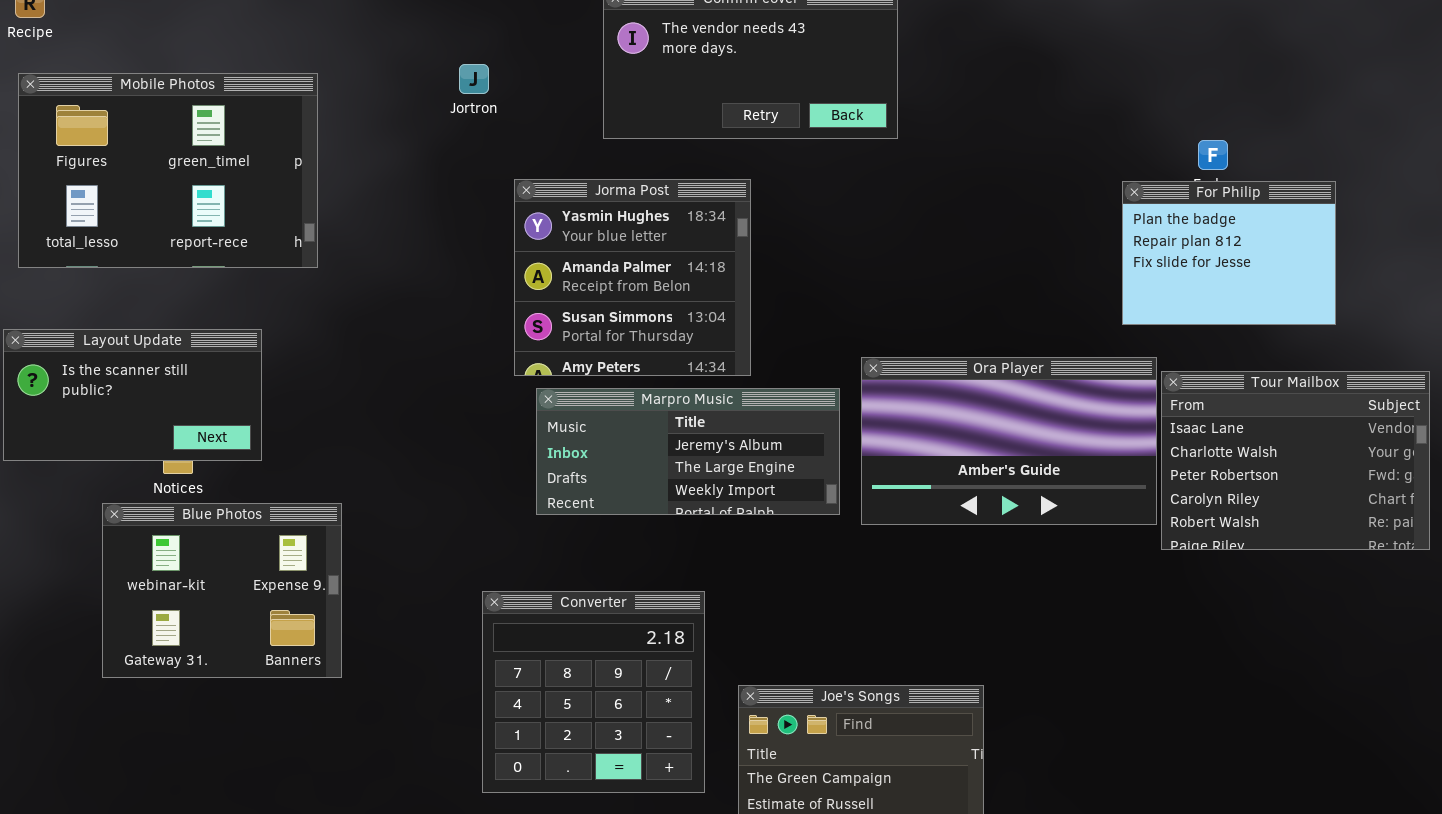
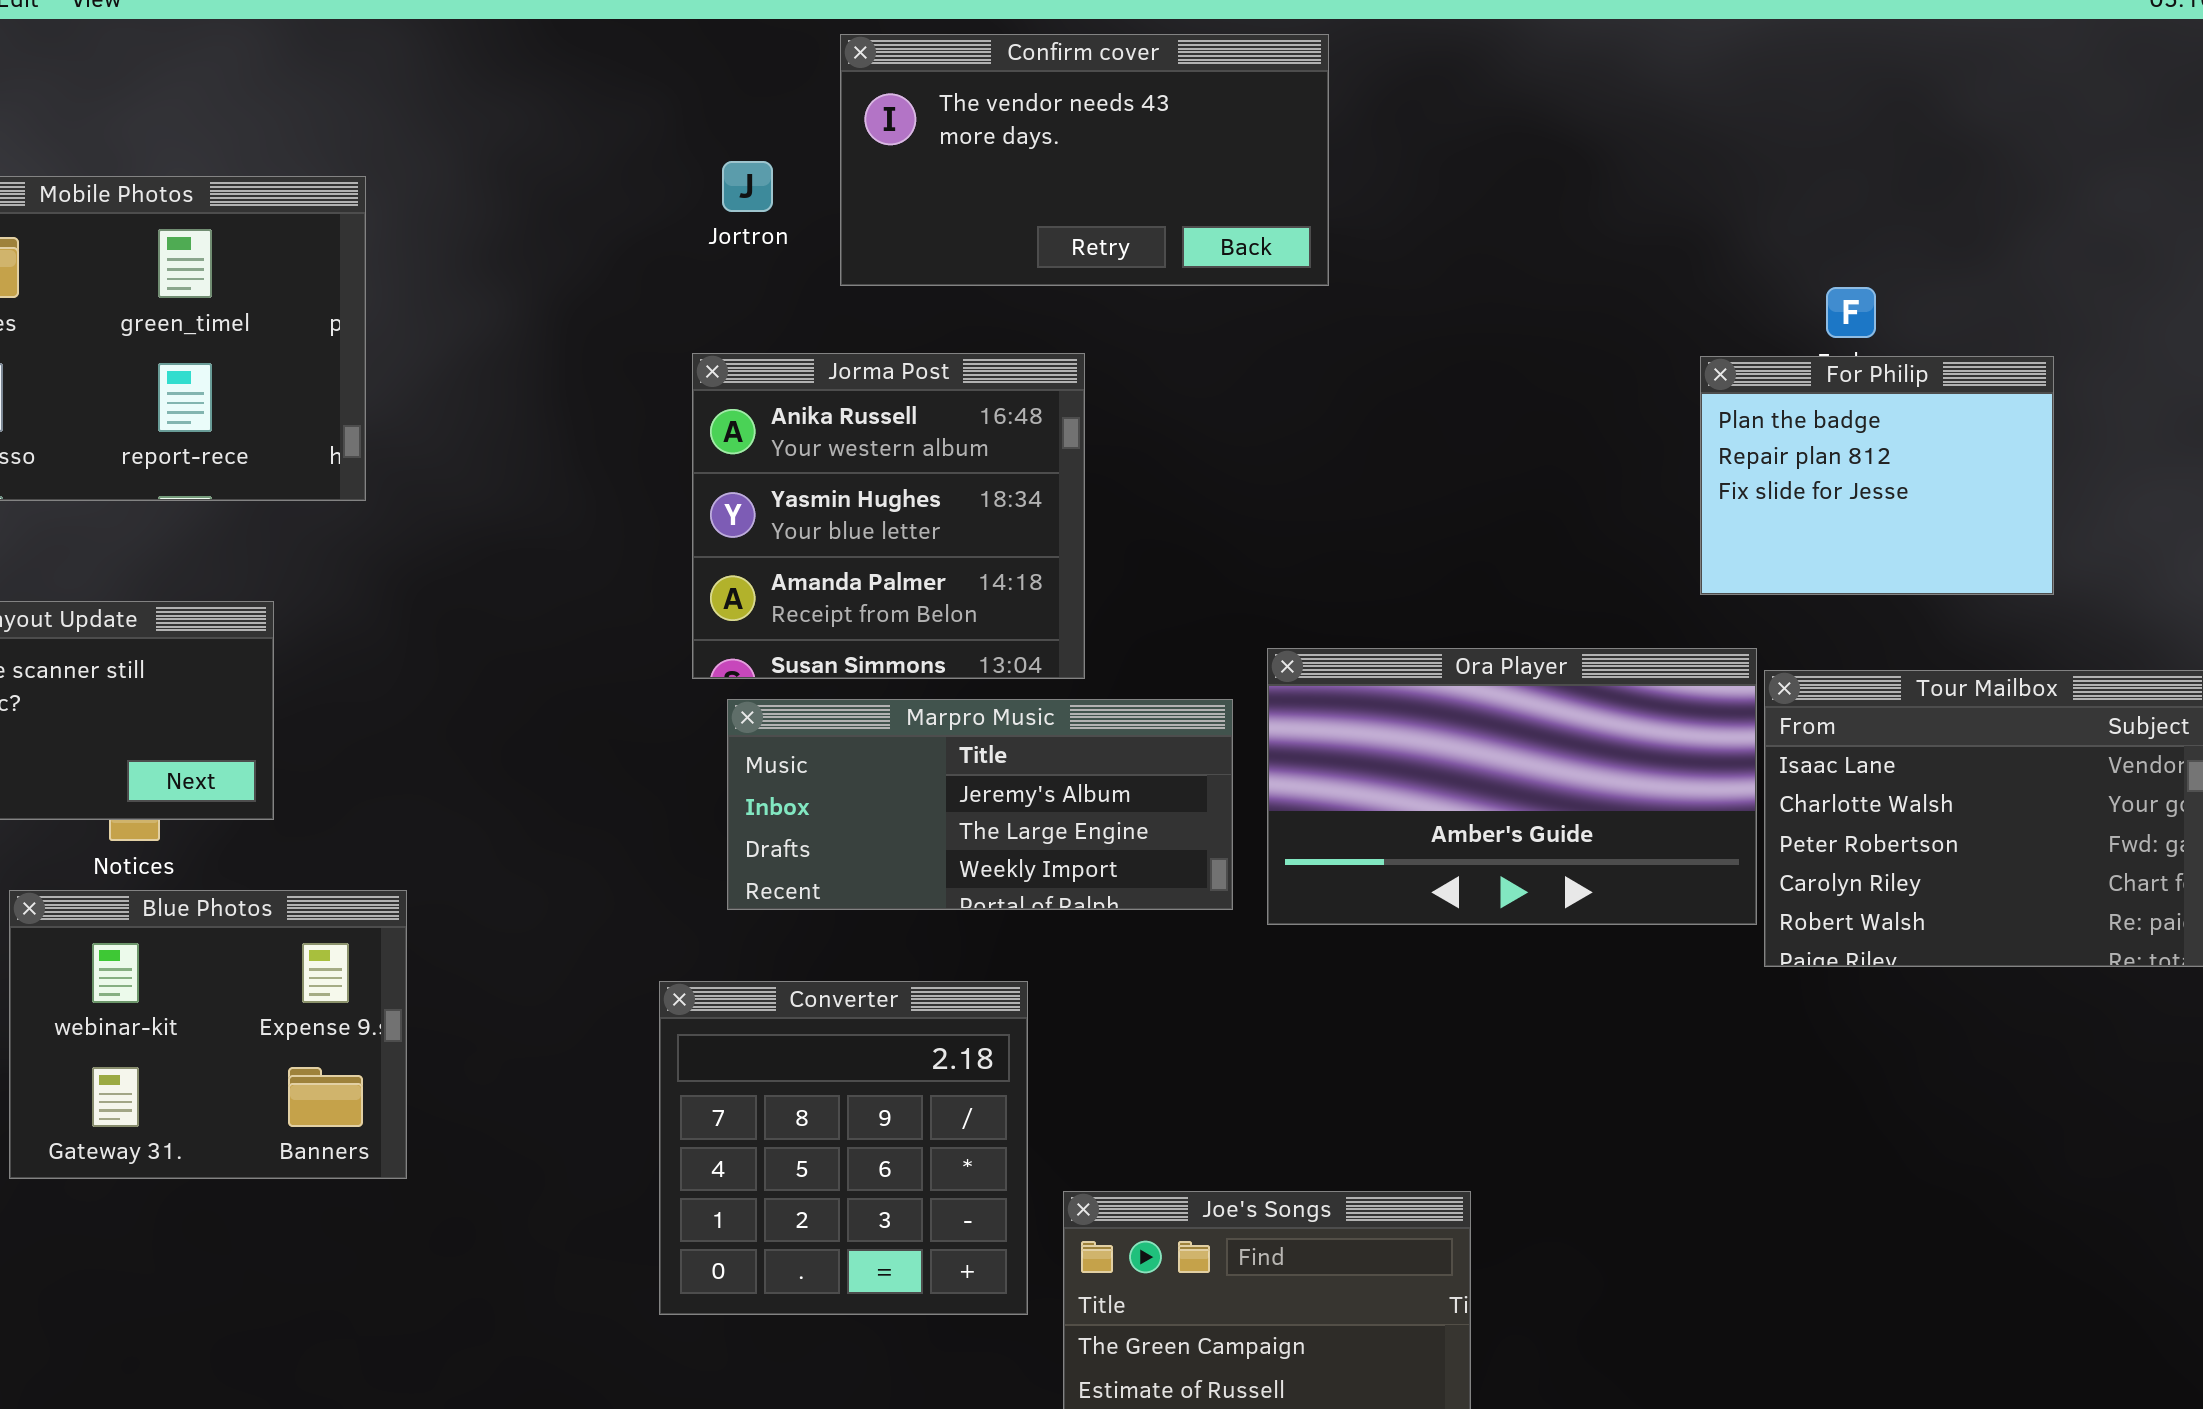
Jortron: [459,64,489,94] -> [722,161,773,212], moved
Jorma Post: [514,179,751,376] -> [692,353,1085,679], scrolled up 1 row
Converter: [482,591,705,793] -> [659,981,1028,1315], moved

